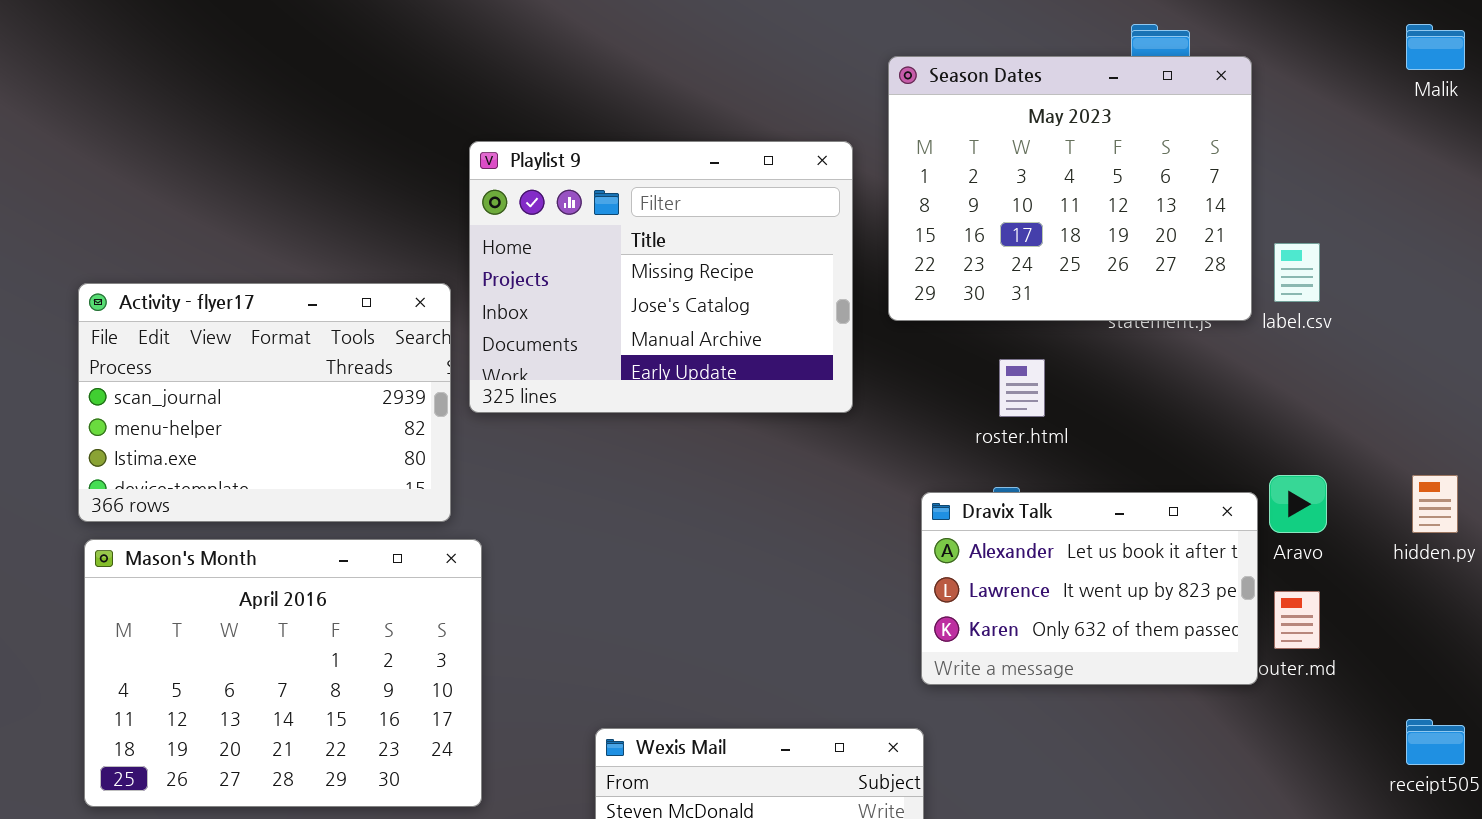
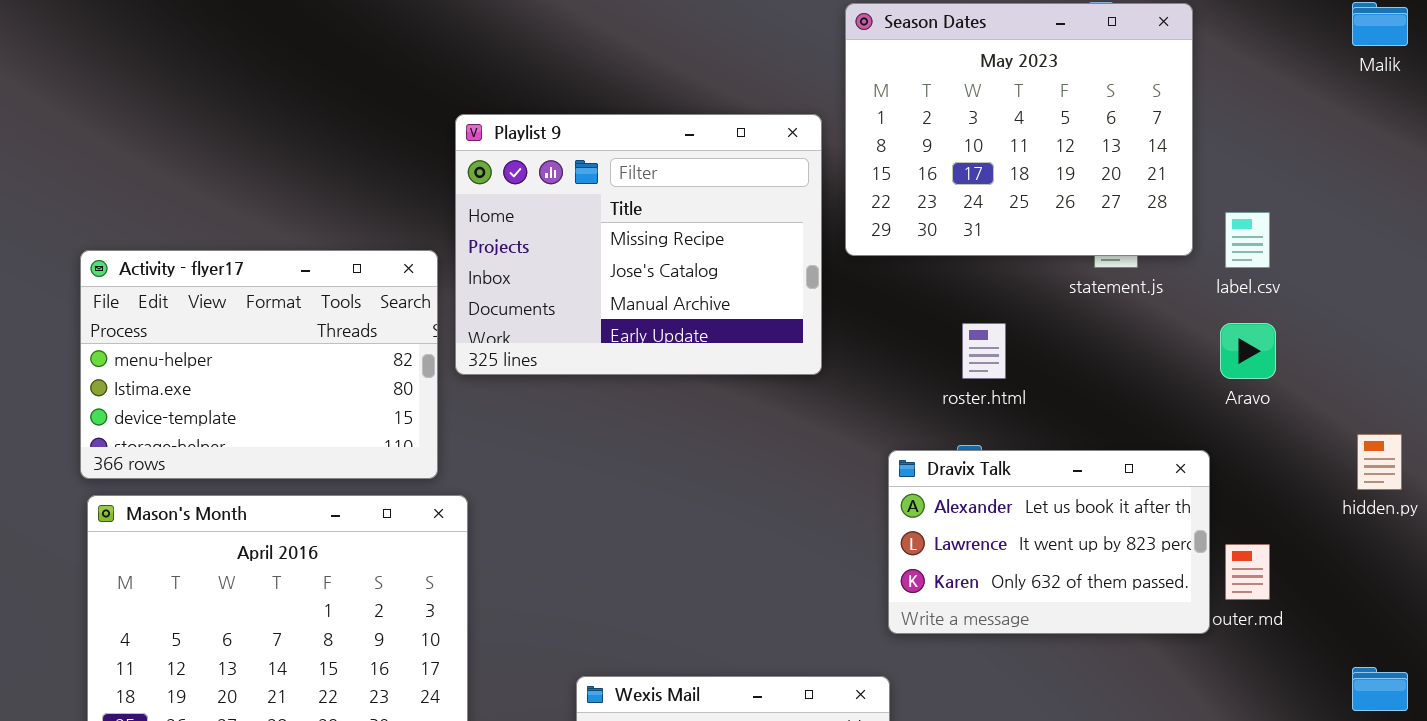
Season Dates: [888,56,1252,321] -> [845,3,1193,256], moved
Activity - flyer17: [78,283,451,522] -> [80,250,438,479], scrolled down 1 row
Aravo: [1269,475,1327,533] -> [1220,323,1276,379], moved

